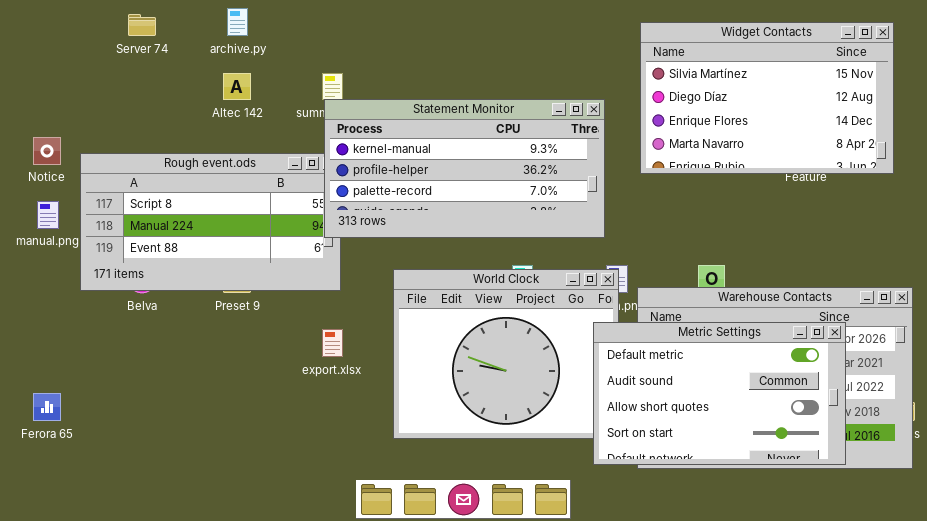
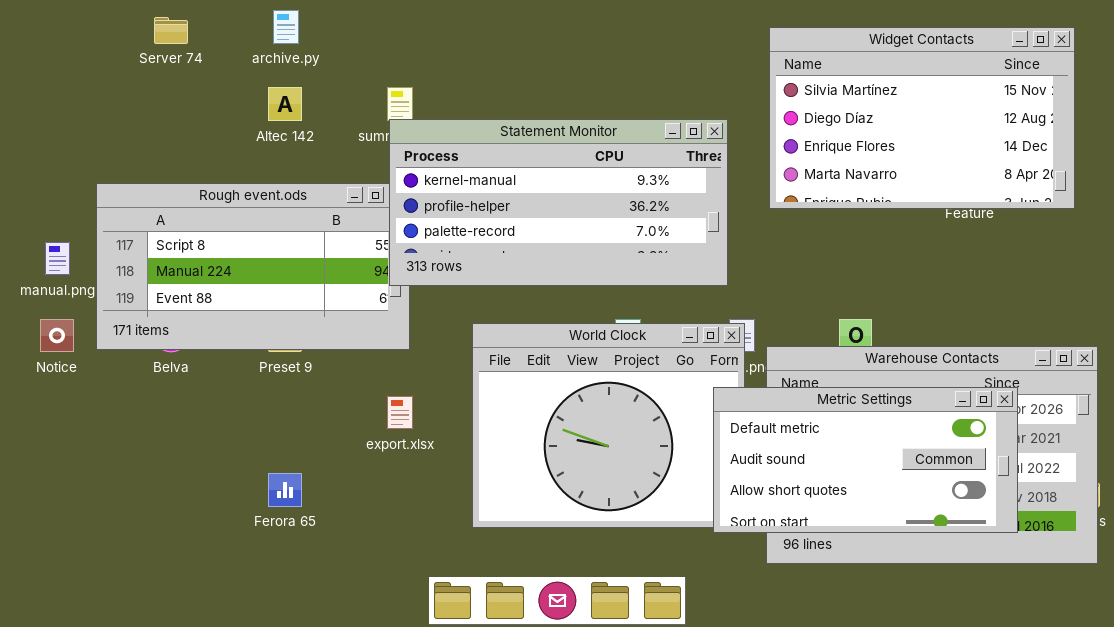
Notice: [33,137,61,165] -> [40,319,74,352], moved
Metric Settings: [593,322,846,465] -> [713,387,1018,533], resized
Ferora 65: [33,393,61,421] -> [268,473,302,507], moved

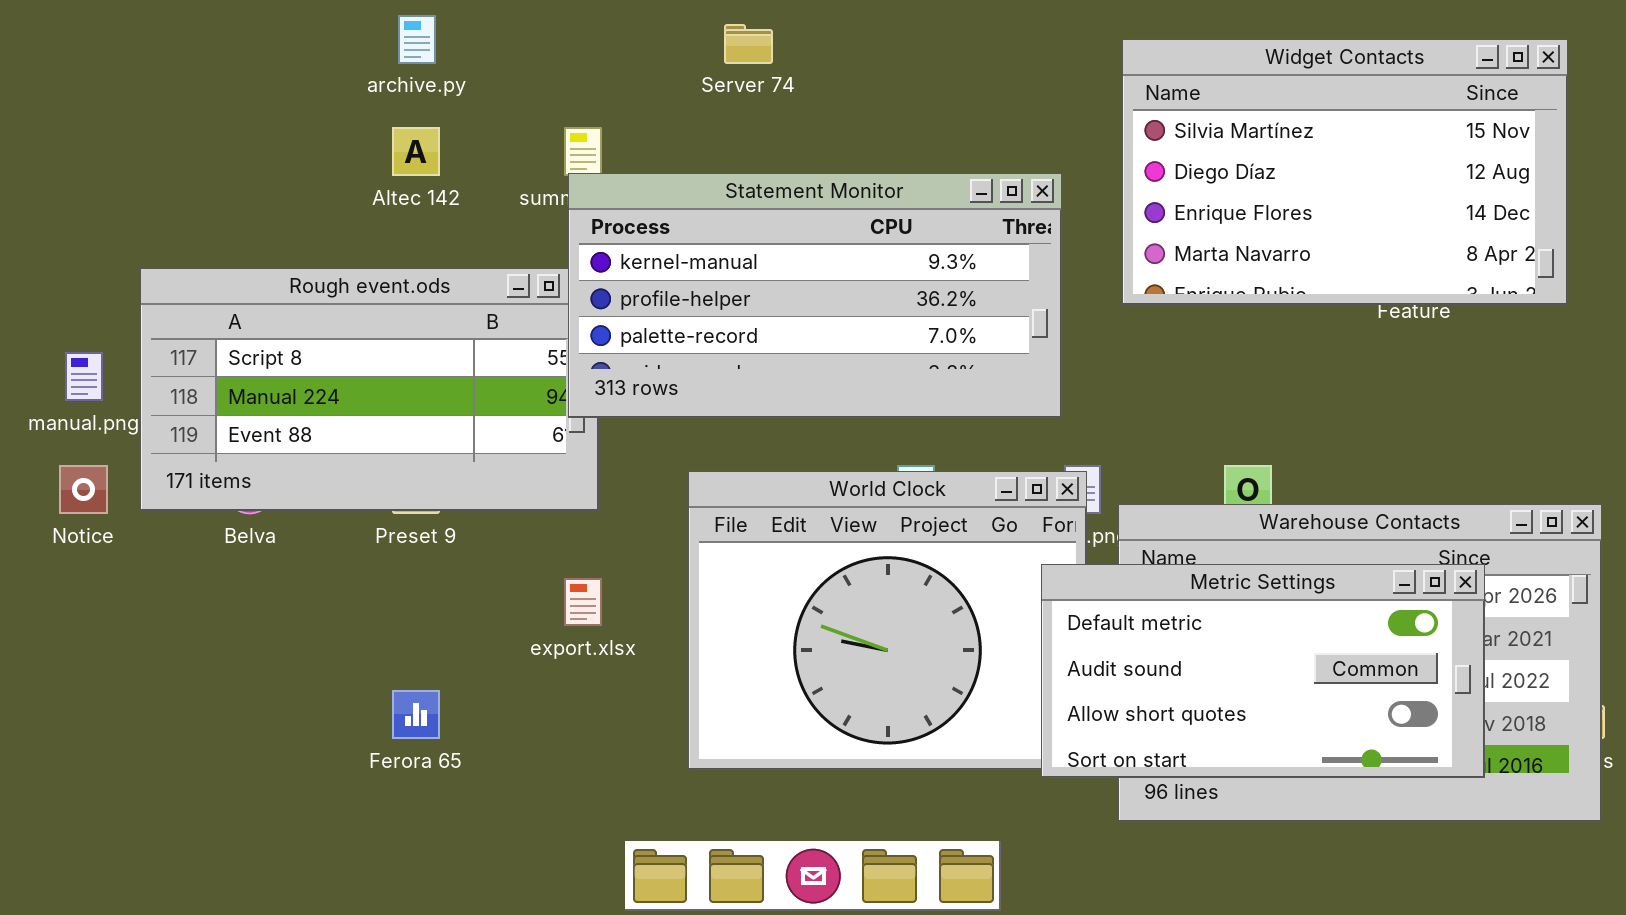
Server 74: [154,17,188,44] -> [724,24,773,64], moved

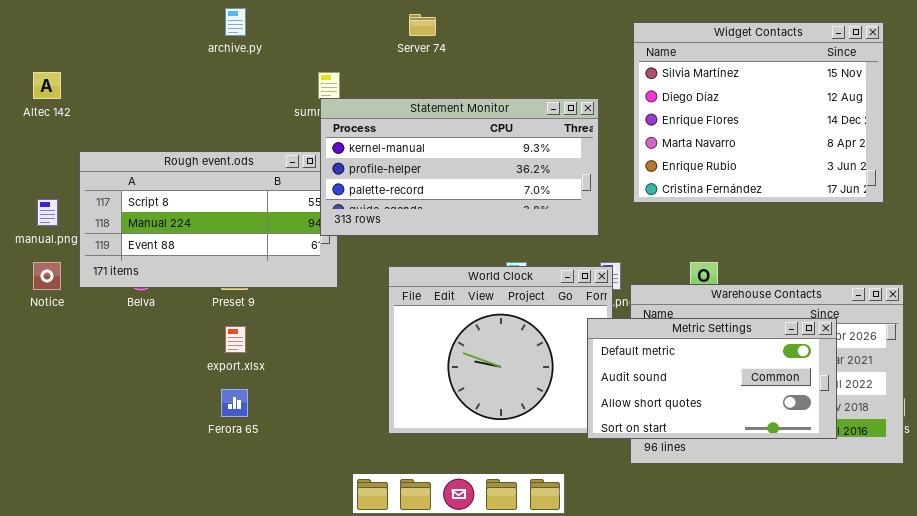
Widget Contacts: [1122,39,1568,305] -> [633,22,884,203], resized
Altec 142: [392,127,440,176] -> [33,72,61,99], moved
export.xlsx: [564,578,602,626] -> [225,326,246,353], moved

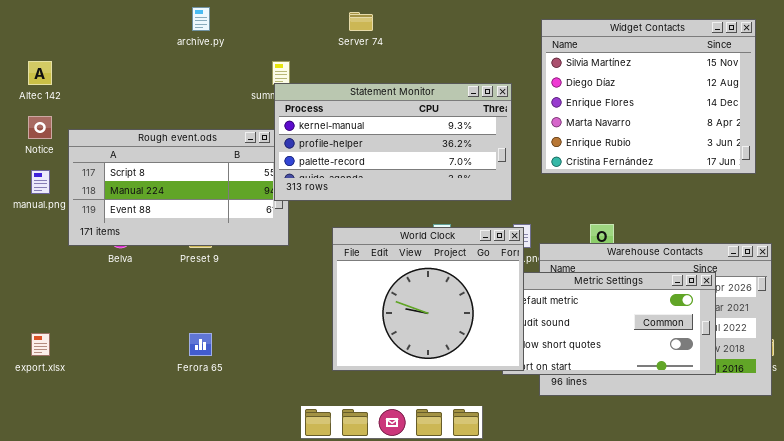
Notice: [33,262,61,290] -> [28,116,52,139], moved
World Clock: [388,266,613,434] -> [332,227,524,371], raised
export.xlsx: [225,326,246,353] -> [31,333,50,356], moved

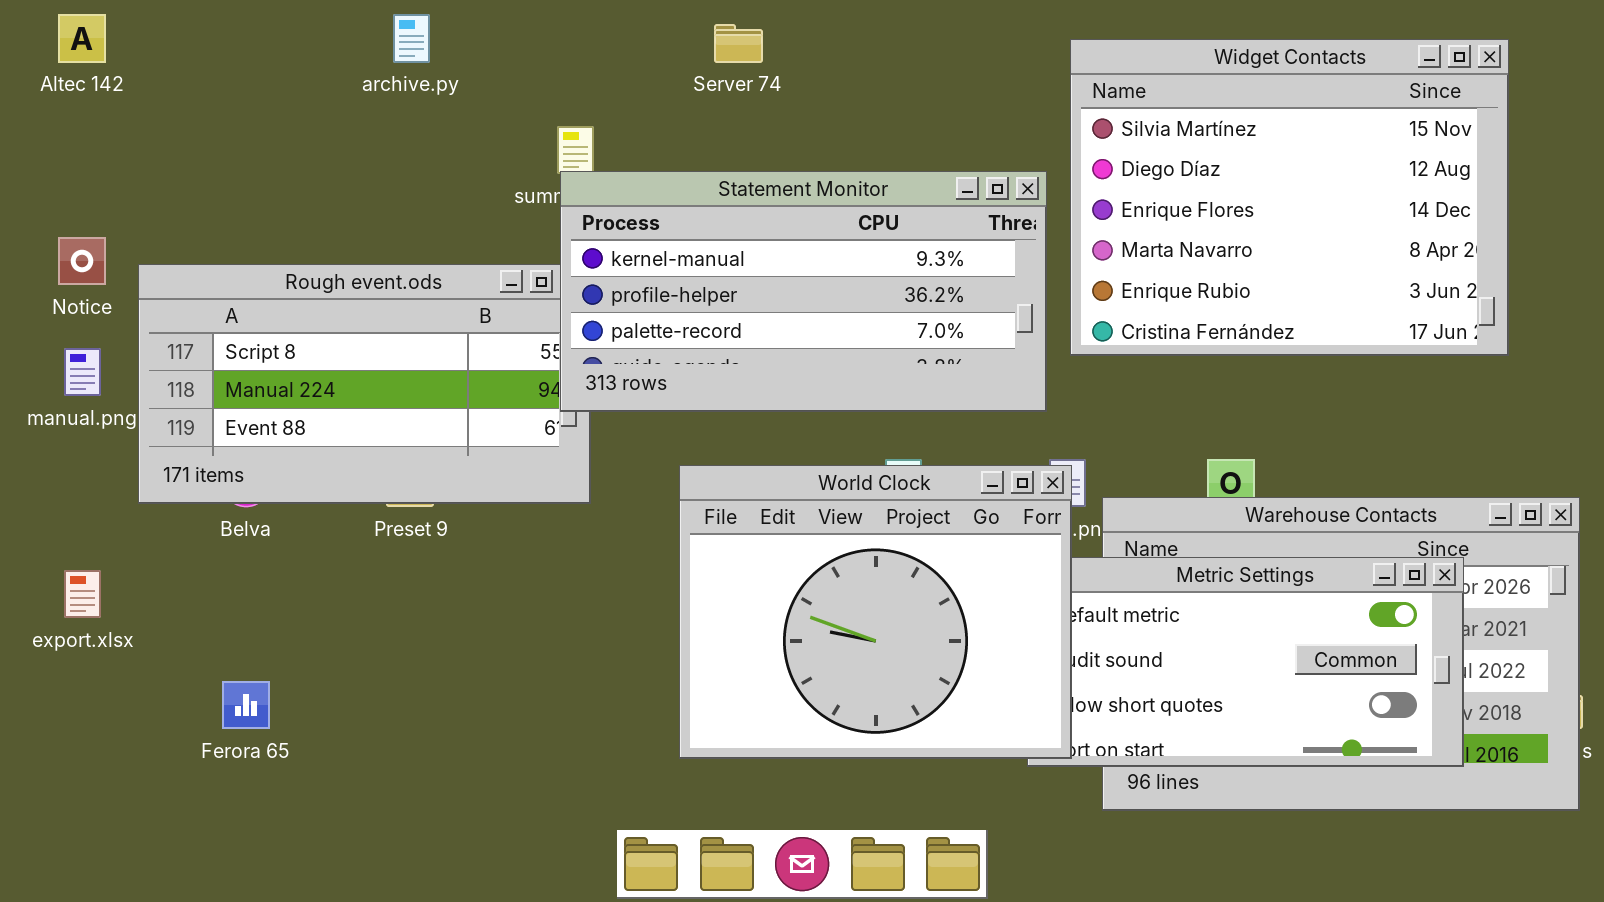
Widget Contacts: [541,19,756,174] -> [1070,39,1509,356], moved
Altec 142: [28,61,52,85] -> [58,14,106,63], moved
export.xlsx: [31,333,50,356] -> [64,570,101,618], moved
Ferora 65: [189,333,212,356] -> [222,681,270,729], moved

